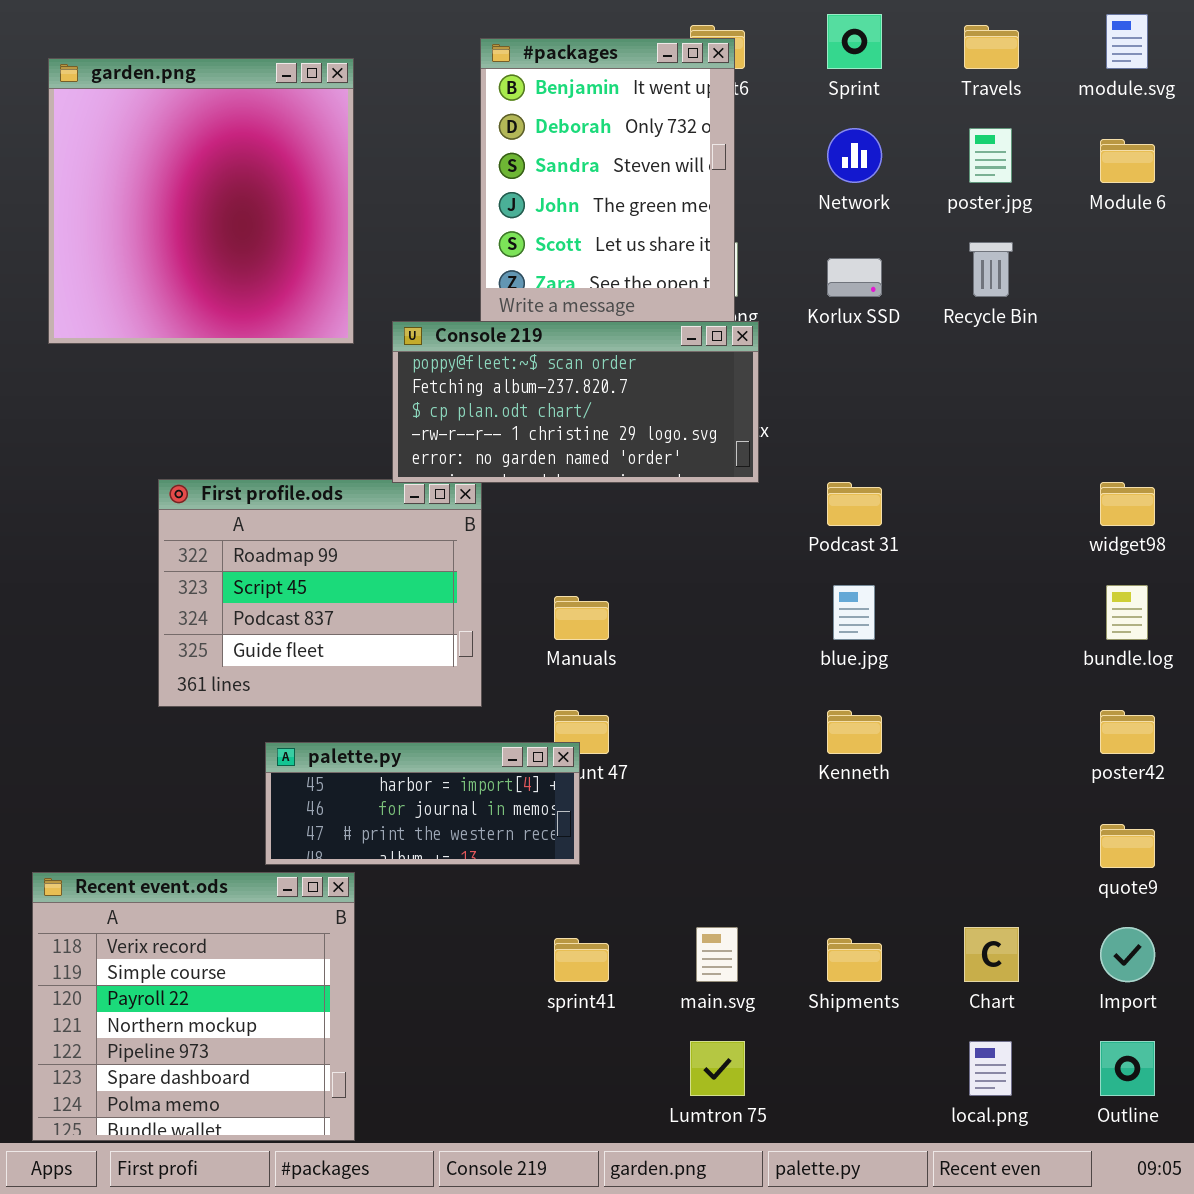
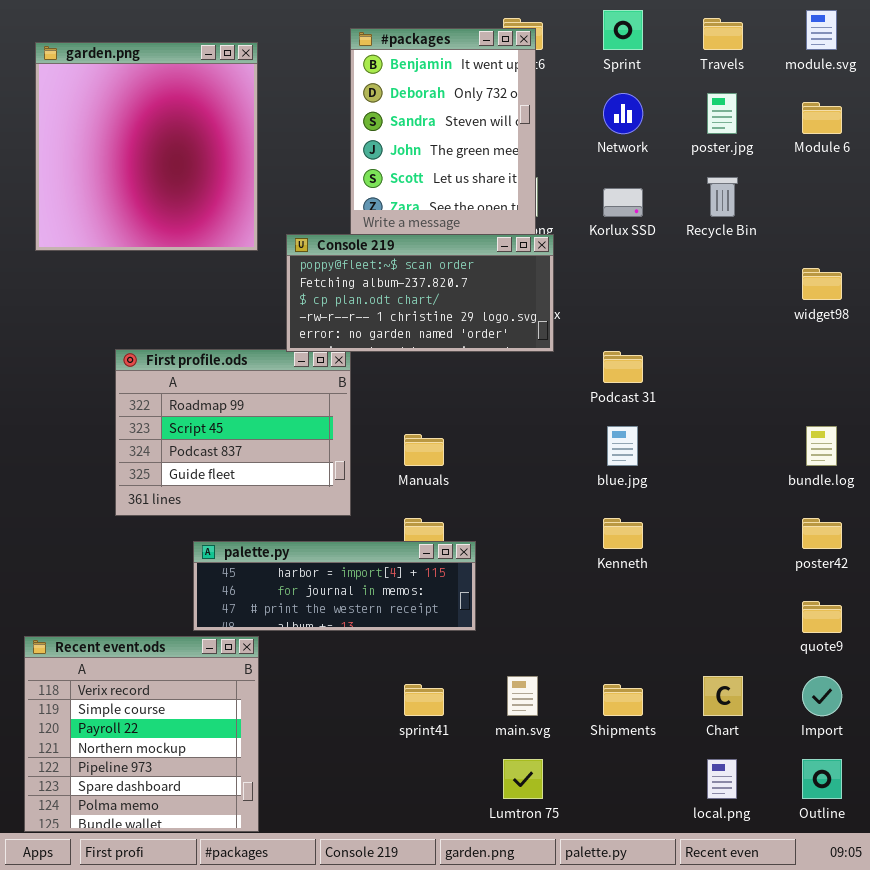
widget98: [1100,482,1155,526] -> [802,268,842,300], moved
palette.py: [265,742,580,865] -> [193,541,476,631], resized

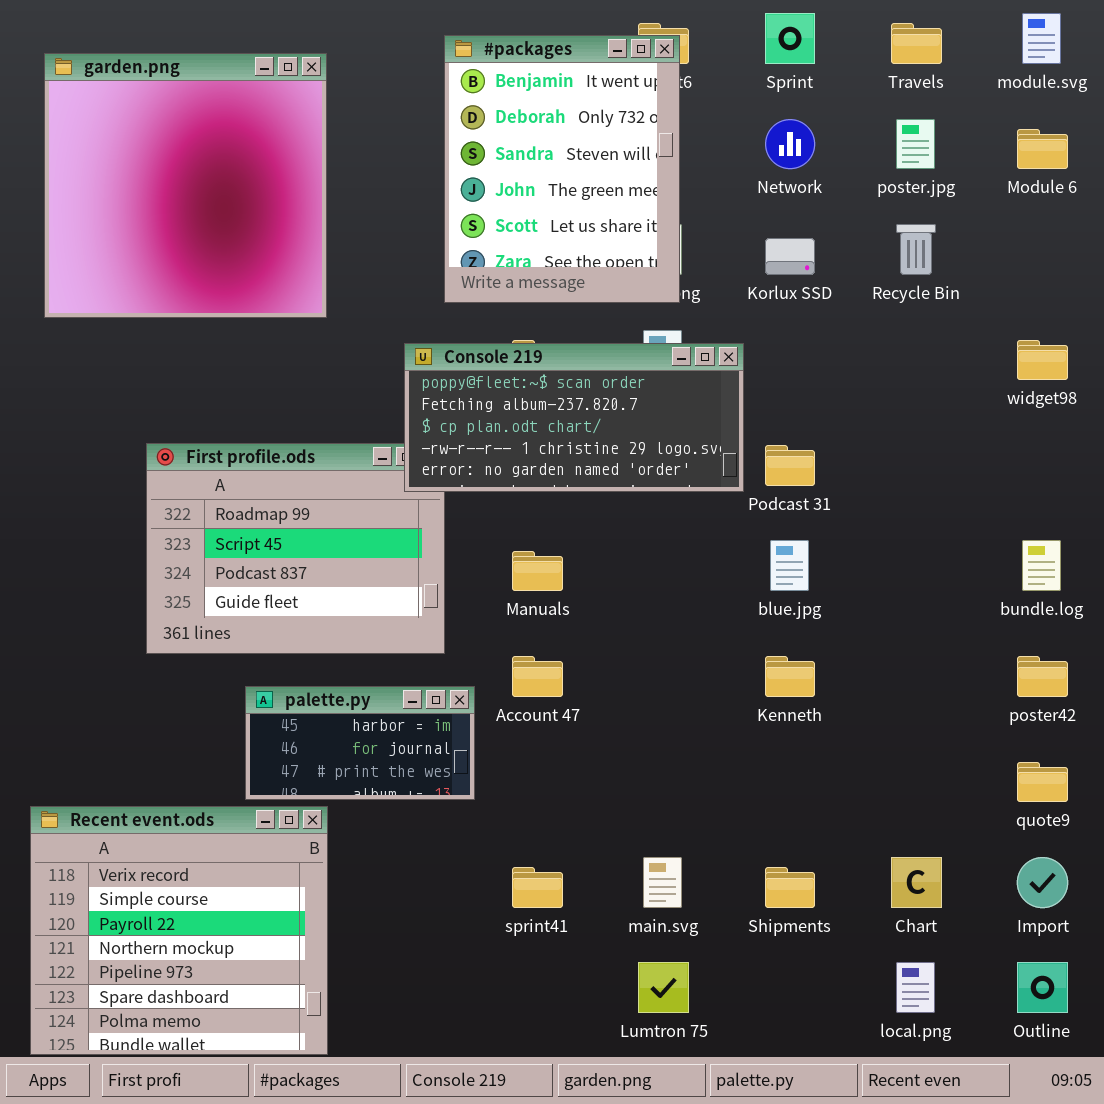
Console 219: [286,234,554,352] -> [404,343,744,492], moved
palette.py: [193,541,476,631] -> [245,686,475,800], resized

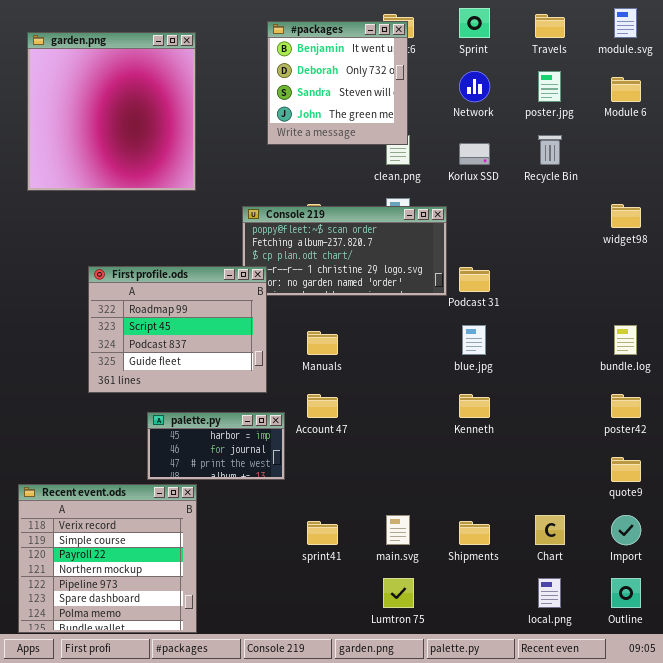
#packages: [444,35,680,303] -> [267,21,408,145], resized
First profile.ods: [146,443,445,654] -> [88,266,267,393], raised

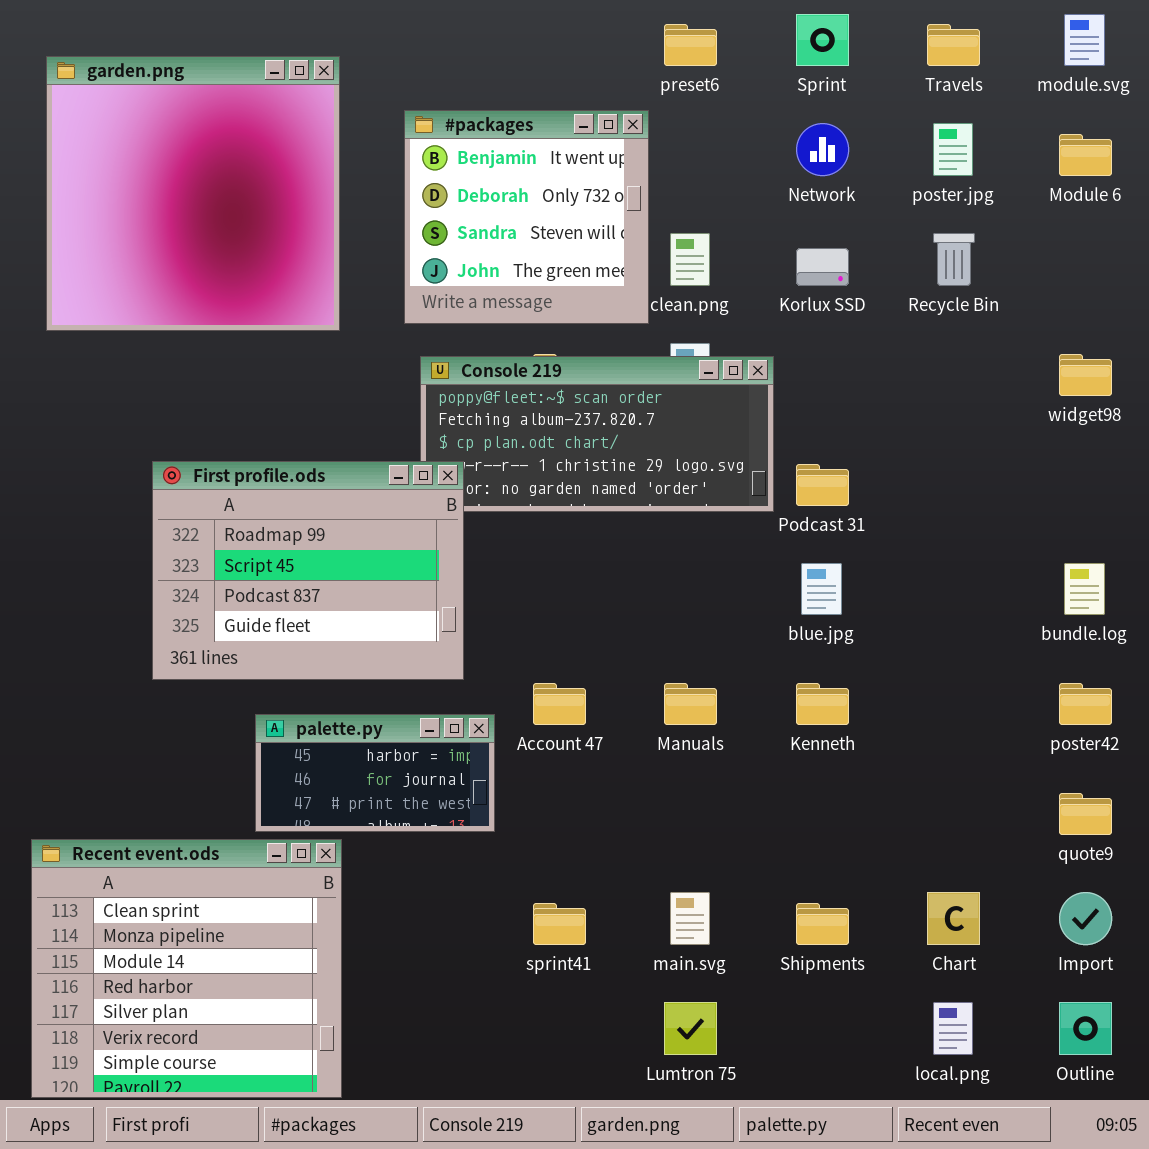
#packages: [267,21,408,145] -> [404,110,649,324], moved
Manuals: [307,331,338,355] -> [664,683,717,725], moved
Recent event.ods: [18,484,197,633] -> [31,839,342,1098], scrolled up 5 rows

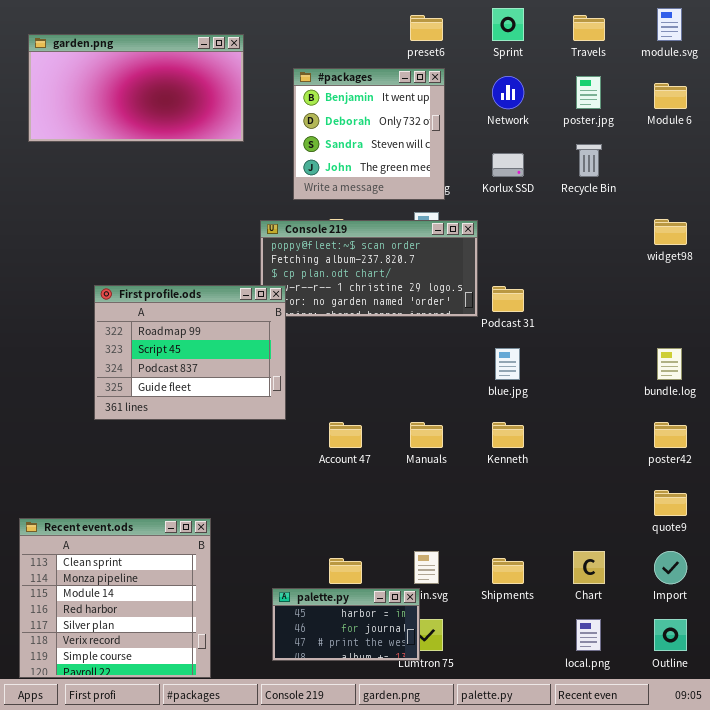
garden.png: [46,56,340,331] -> [28,34,244,142], resized
#packages: [404,110,649,324] -> [293,68,445,200], moved
palette.py: [255,714,495,832] -> [272,588,420,661], moved

